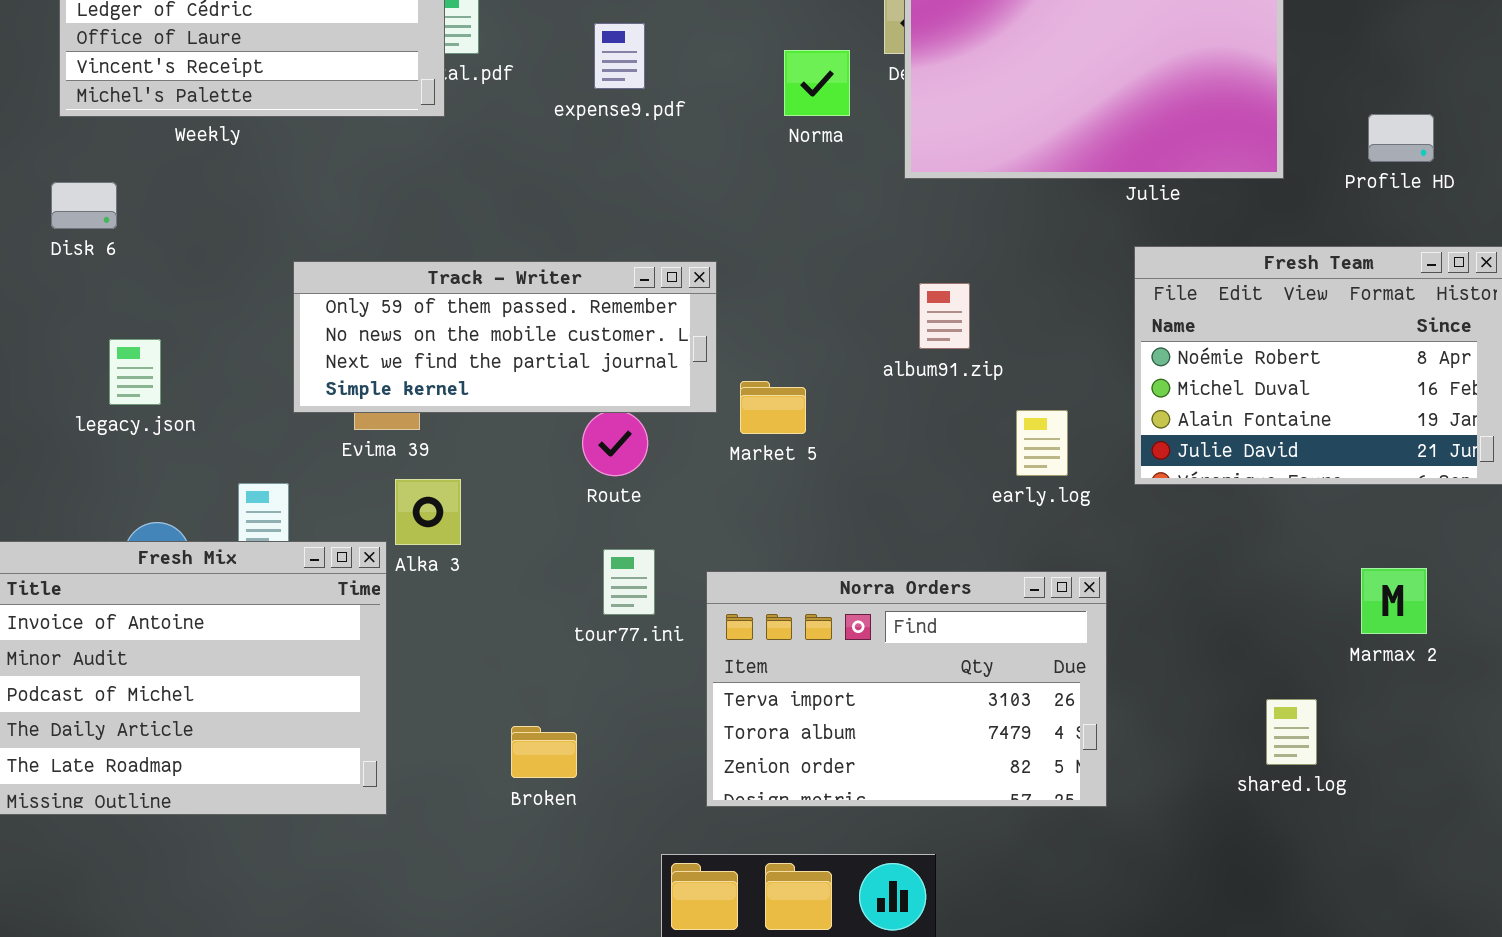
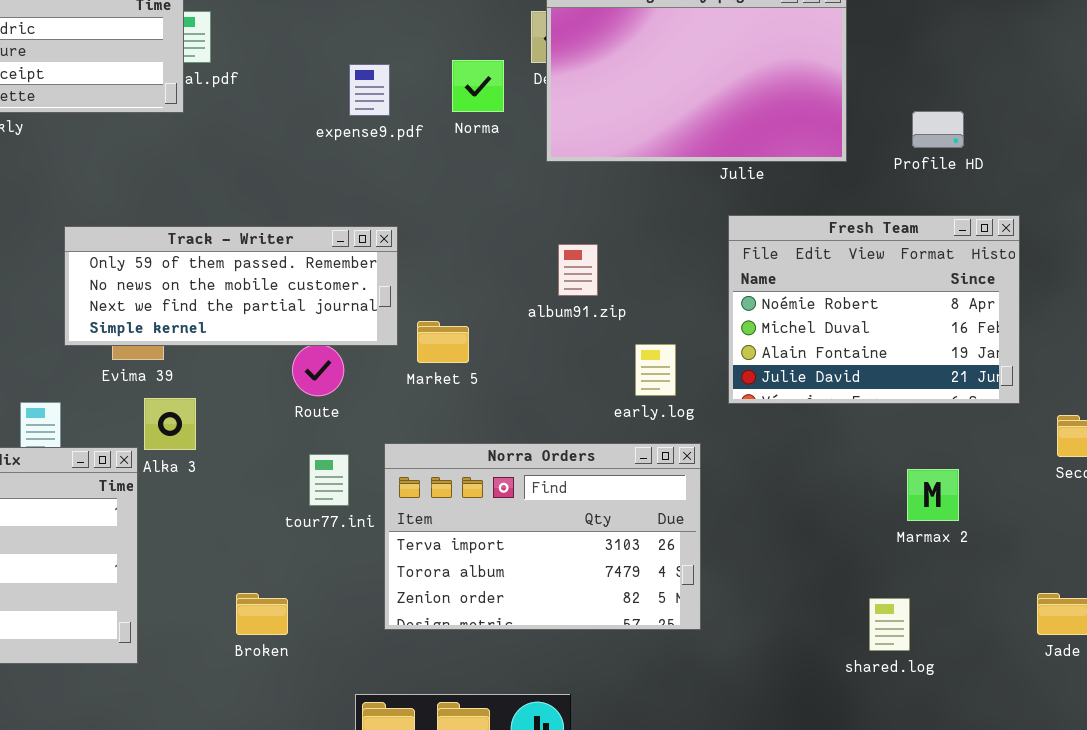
expense9.pdf: [594,23,645,89] -> [349,64,390,116], moved
Norra Orders: [706,571,1107,807] -> [384,443,701,630], moved
shared.log: [1266,699,1317,765] -> [869,598,910,651], moved

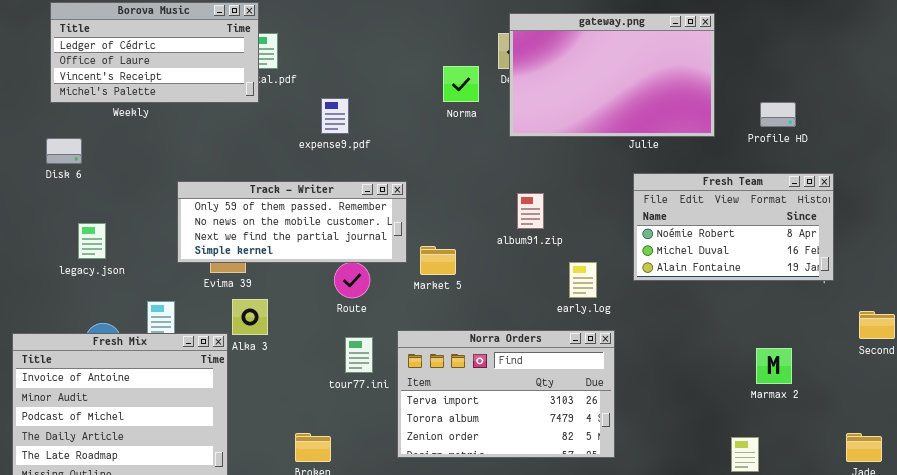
expense9.pdf: [349,64,390,116] -> [321,98,349,134], moved
Fresh Team: [728,215,1020,404] -> [633,173,834,281], resized

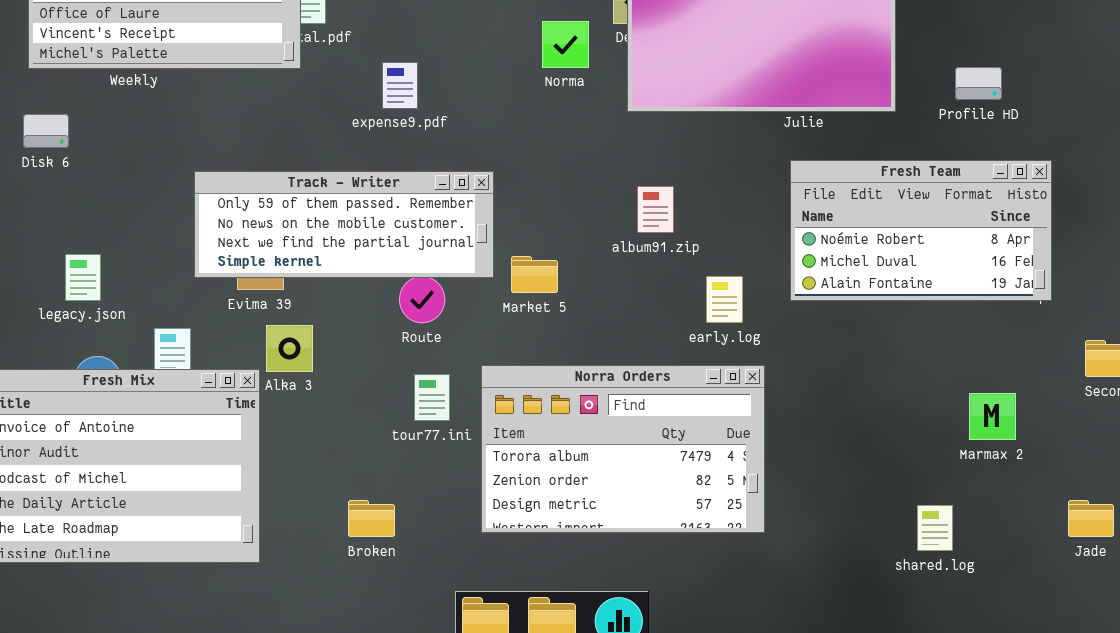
legacy.json: [78,223,106,259] -> [65,254,101,301], moved
Norra Orders: [397,330,615,458] -> [481,365,765,533], scrolled down 1 row
Marmax 2: [756,348,792,384] -> [969,393,1016,440], moved

